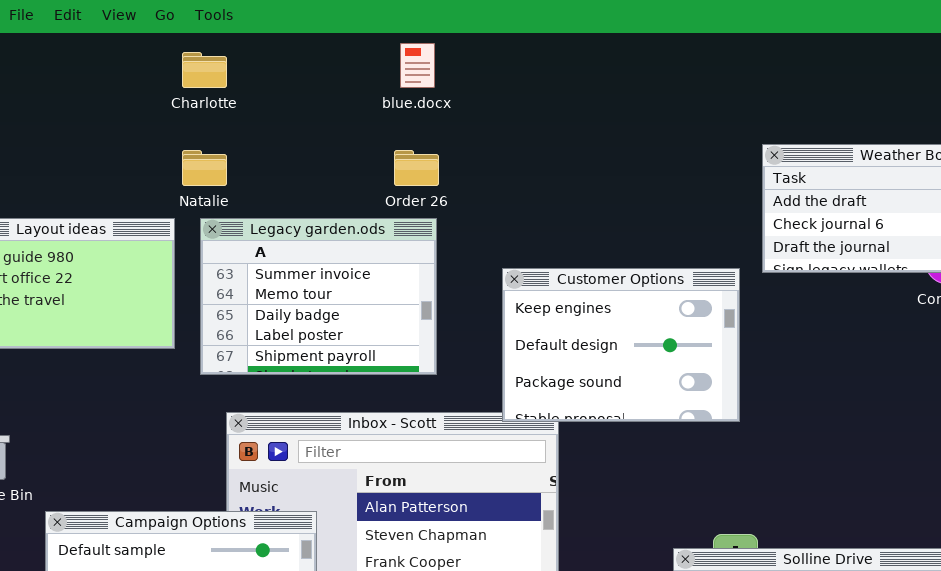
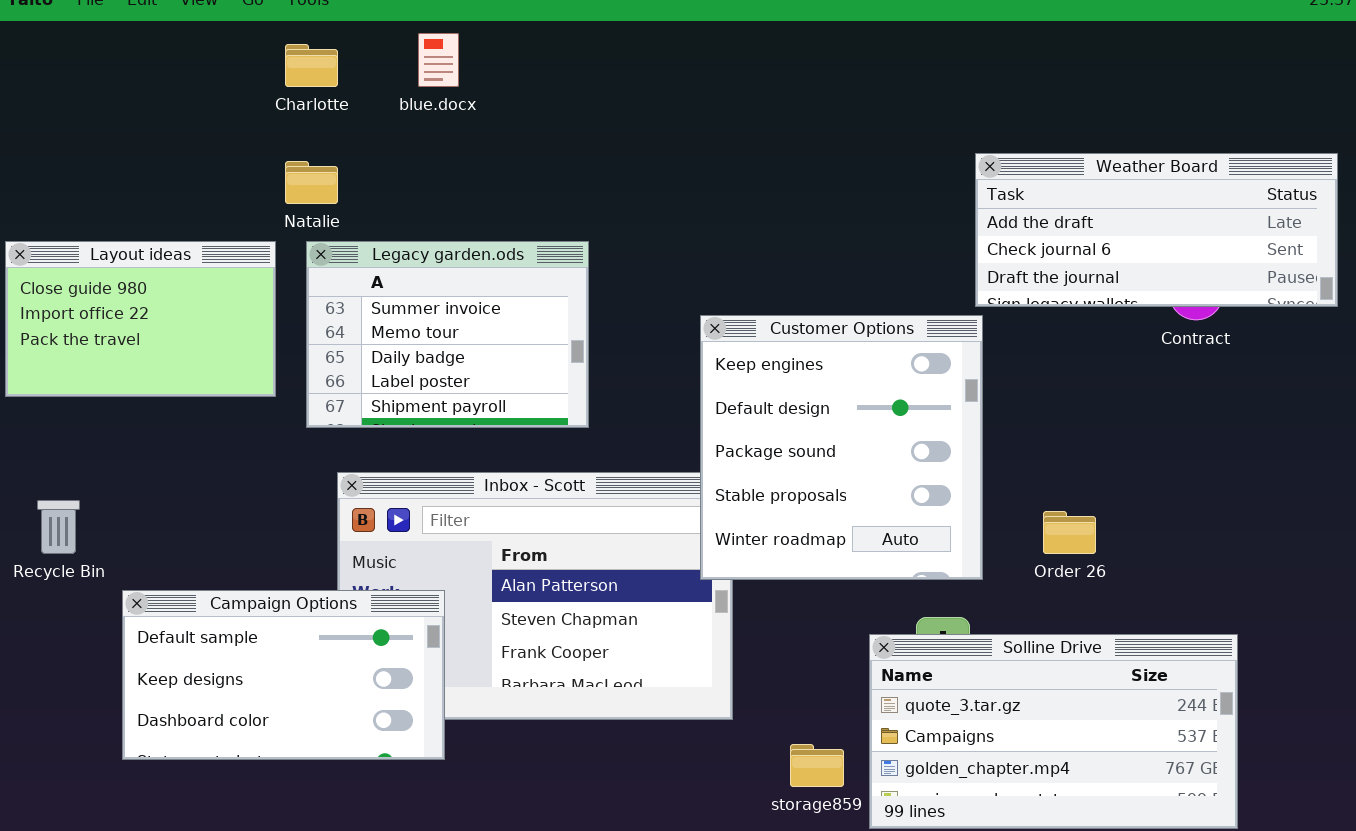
blue.docx: [400,43,435,88] -> [418,33,459,87], moved
Order 26: [394,150,439,186] -> [1043,511,1096,554], moved
Customer Options: [502,268,740,422] -> [700,315,983,580], moved, resized

